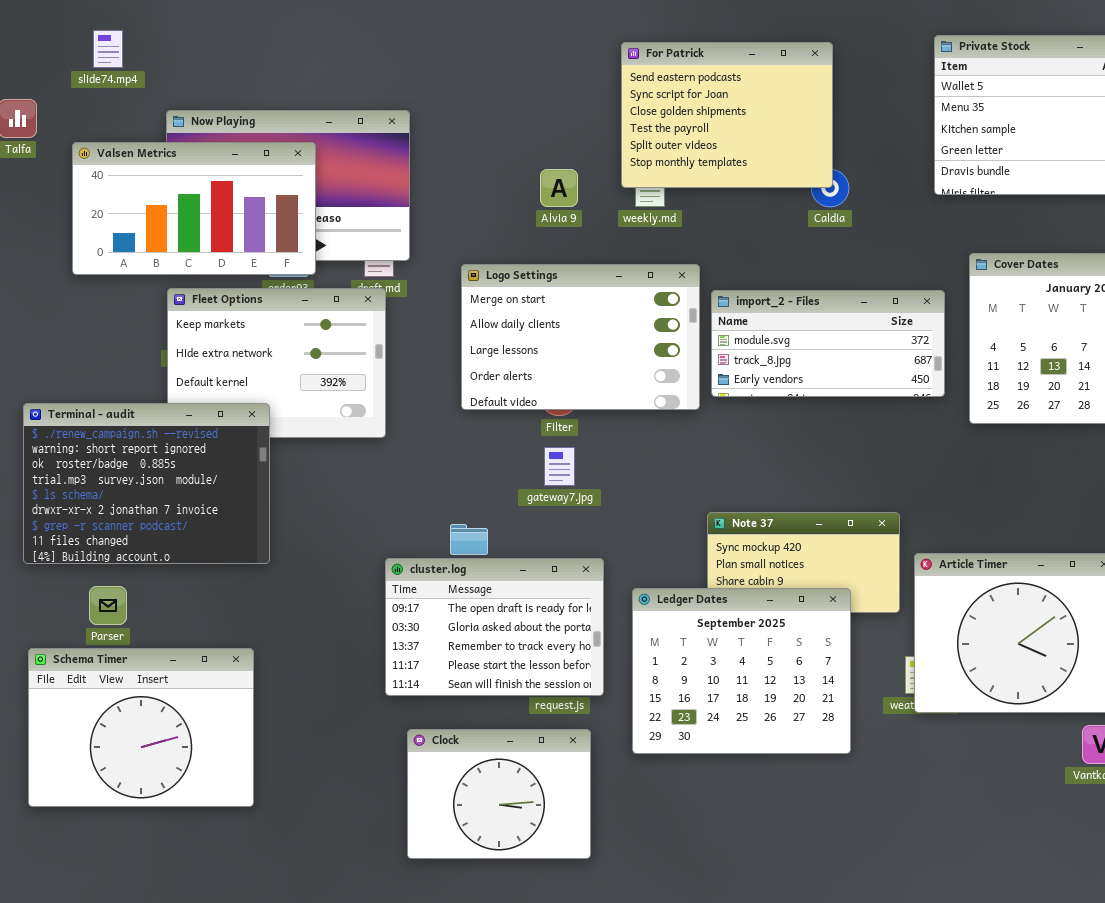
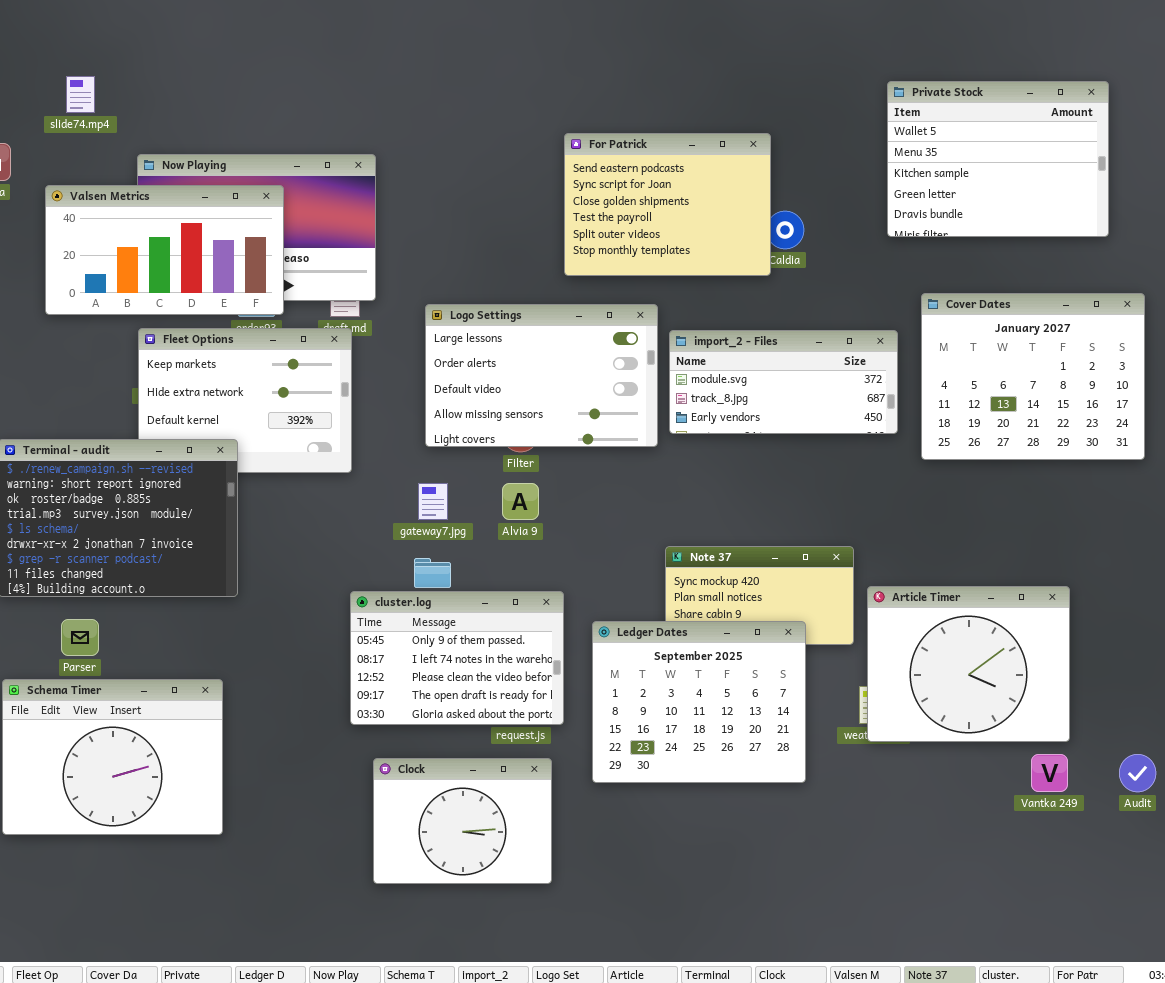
For Patrick: [621,42,833,188] -> [564,133,771,276], moved
Alvia 9: [540,169,578,207] -> [502,483,539,520], moved
Logo Settings: [461,264,700,410] -> [425,304,658,447], scrolled down 2 rows
gateway7.jpg: [544,447,575,486] -> [418,483,448,520], moved
cluster.log: [385,558,604,696] -> [350,591,564,725], scrolled up 3 rows

